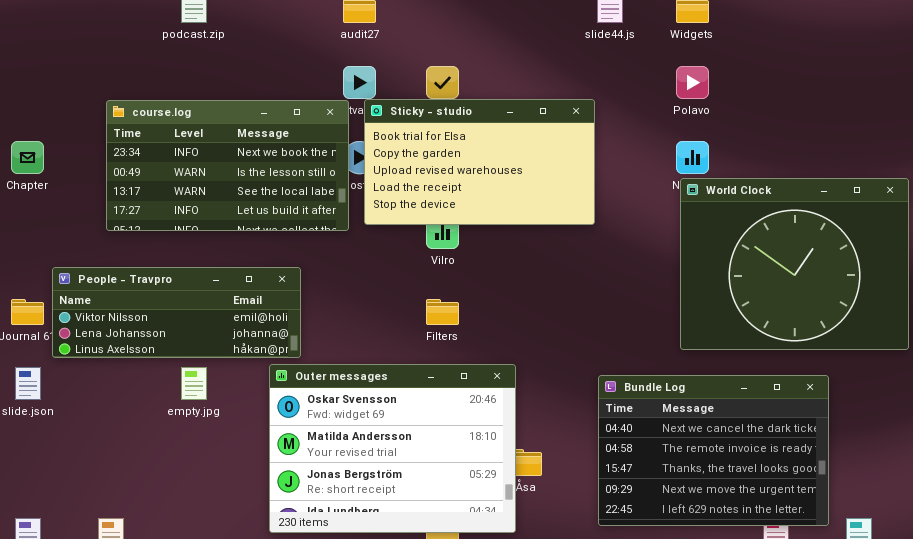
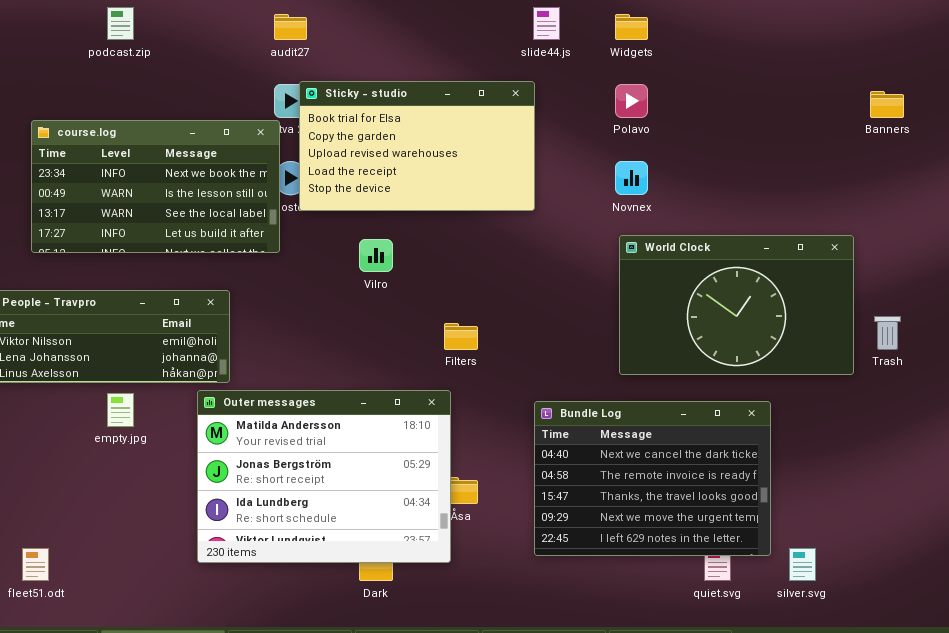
Sticky - studio: [364,99,595,225] -> [299,81,535,211], moved
World Clock: [680,178,909,350] -> [619,235,854,375], resized
Filters: [426,299,459,325] -> [444,323,478,350], moved
Outer messages: [269,364,516,533] -> [197,390,451,563], scrolled down 1 row

